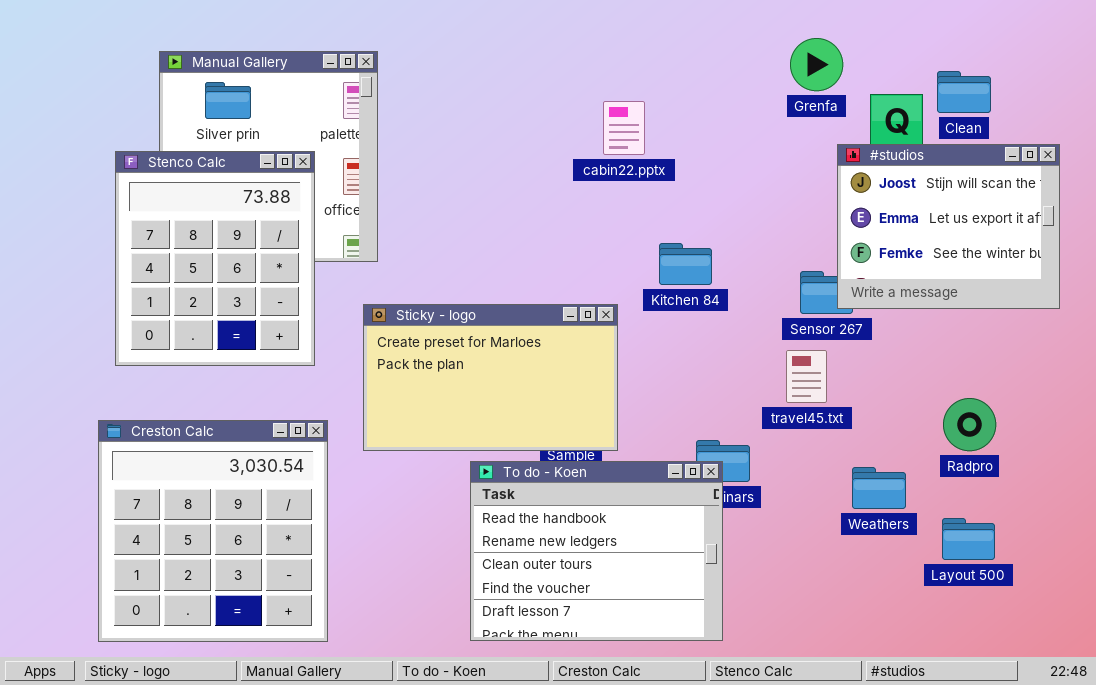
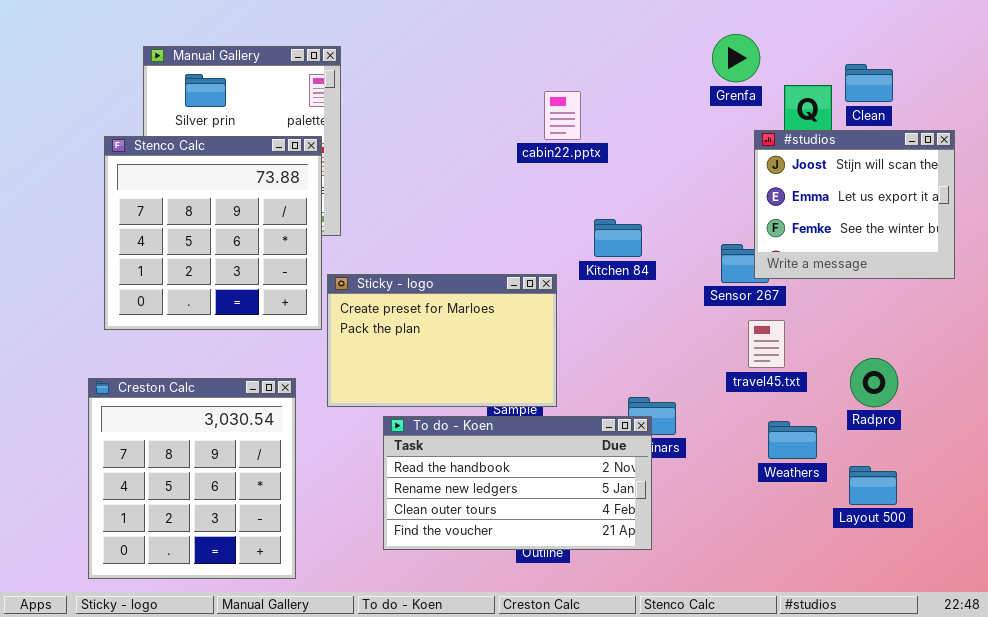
Stenco Calc: [115,151,315,366] -> [104,136,322,330], resized
travel45.txt: [786,350,827,403] -> [748,320,785,368], moved
To do - Koen: [470,461,723,641] -> [383,416,652,550], resized

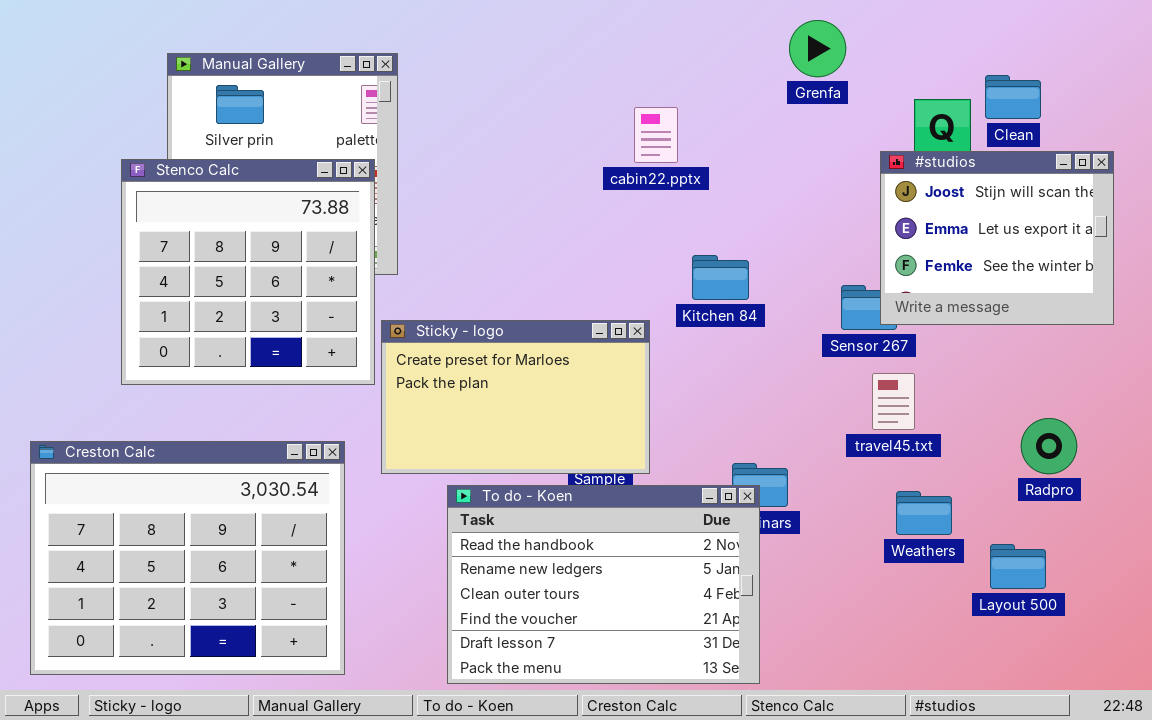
Grenfa: [712,34,760,82] -> [789,20,846,77], moved
Radpro: [850,358,898,407] -> [1021,418,1077,474], moved
Creston Calc: [88,378,296,579] -> [30,441,345,675], resized
To do - Koen: [383,416,652,550] -> [447,485,760,684], resized

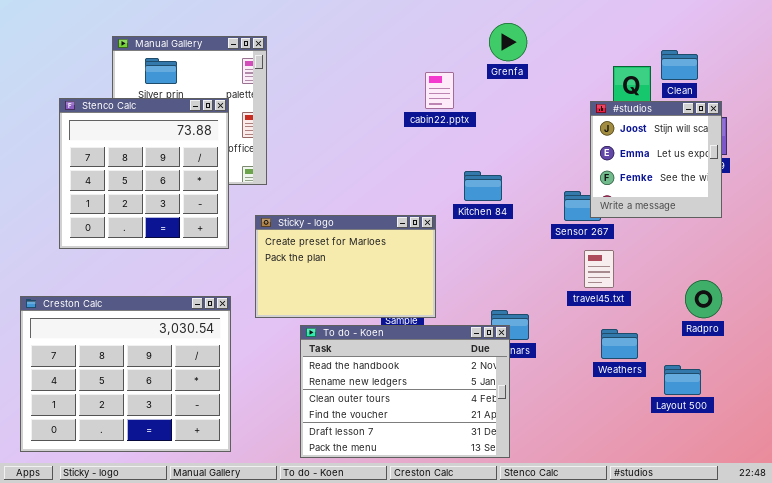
Grenfa: [789,20,846,77] -> [489,23,527,61], moved
#studios: [880,151,1114,325] -> [590,101,722,218], resized
Stenco Calc: [121,159,375,385] -> [59,98,229,249], moved

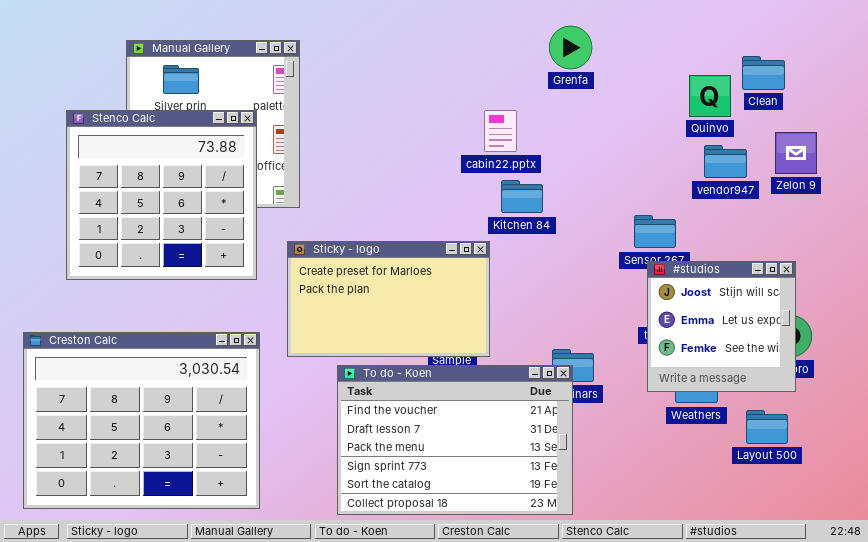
cabin22.pptx: [425,72,454,109] -> [484,110,517,152], moved
#studios: [590,101,722,218] -> [647,261,796,392], moved
Kitchen 84: [464,171,502,201] -> [501,180,543,213], moved
To do - Koen: [300,325,510,458] -> [337,365,573,515], scrolled down 3 rows

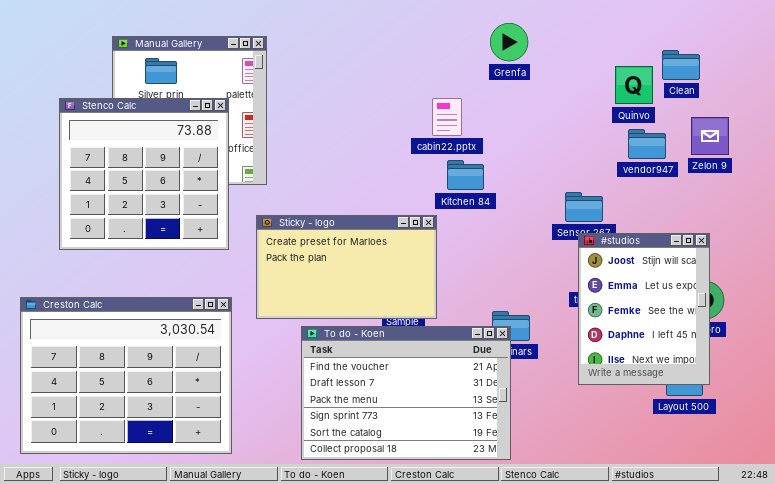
#studios: [647,261,796,392] -> [578,233,710,385], resized

